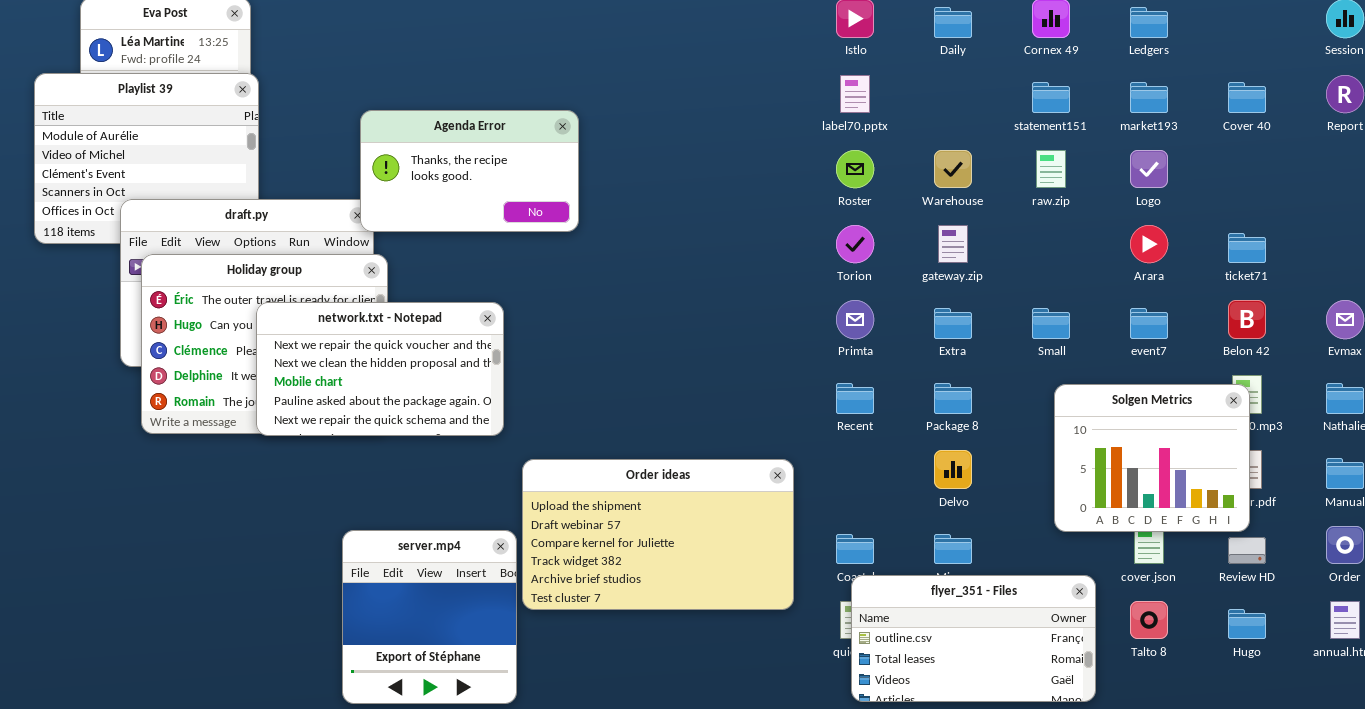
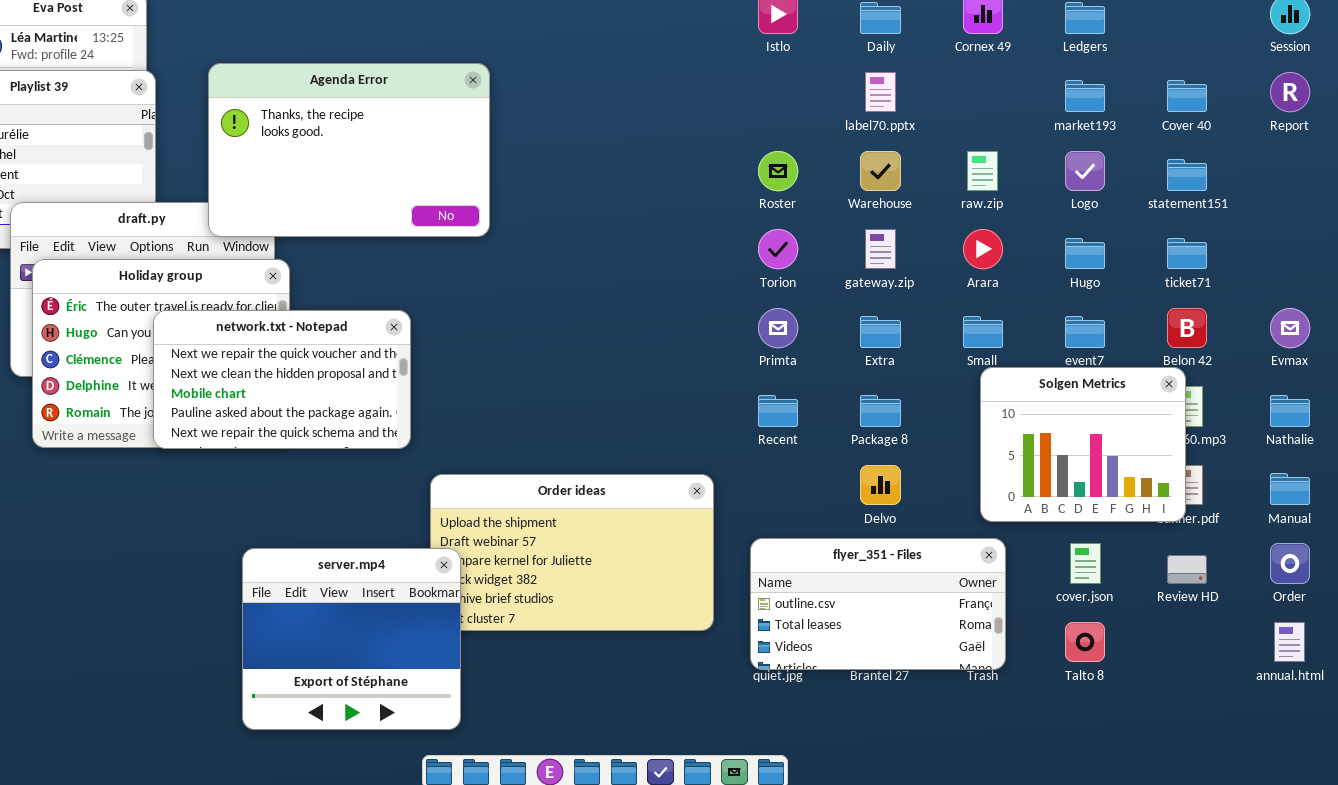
label70.pptx: [840,75,870,113] -> [865,72,896,112], moved
statement151: [1032,82,1070,113] -> [1167,159,1207,191], moved
Agenda Error: [360,110,579,232] -> [208,63,490,237], resized
Arara: [1130,225,1168,263] -> [963,229,1003,269], moved
Solgen Metrics: [1054,384,1250,532] -> [980,367,1186,522], moved
server.mp4: [342,530,517,704] -> [242,548,461,730], resized
flyer_351 - Files: [851,575,1096,702] -> [750,538,1006,670], moved
Hugo: [1228,609,1266,639] -> [1065,238,1105,269], moved

